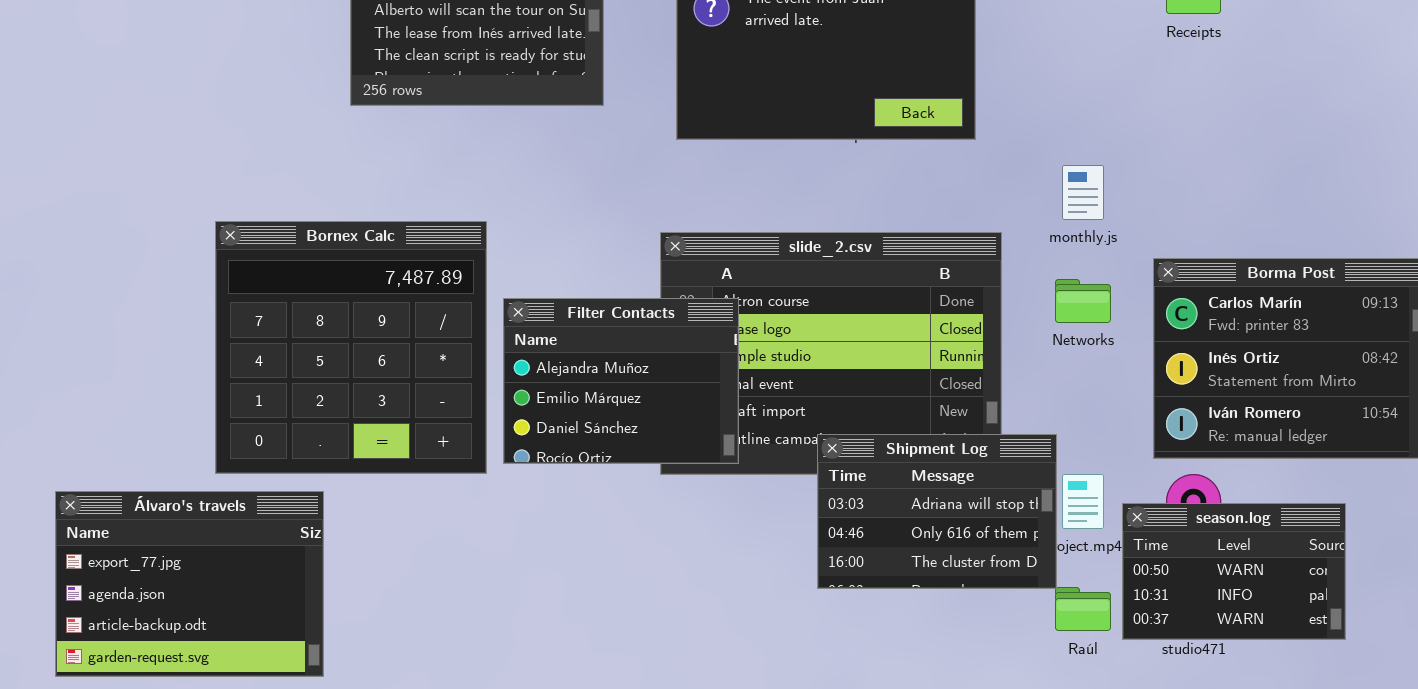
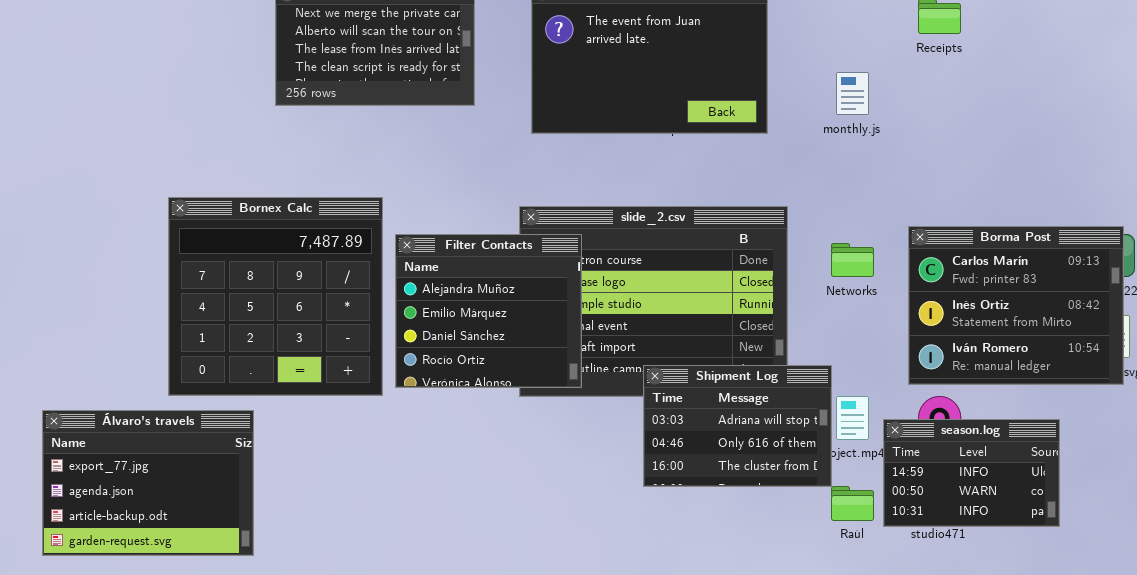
monthly.js: [1062,165,1104,220] -> [836,72,869,115], moved
Filter Contacts: [503,298,739,464] -> [395,234,582,388], resized
season.log: [1122,503,1346,640] -> [883,419,1060,527], scrolled up 1 row

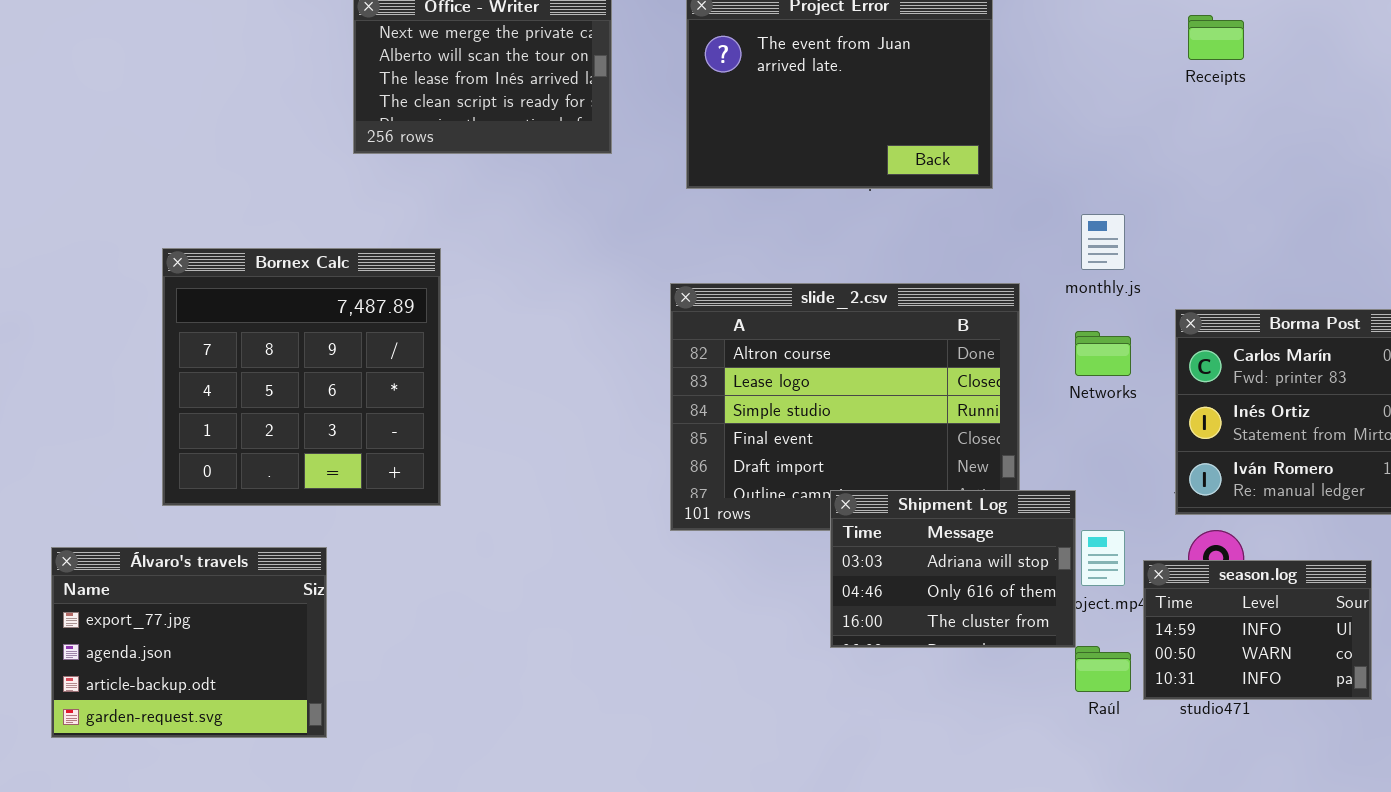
monthly.js: [836,72,869,115] -> [1081,214,1125,270], moved
Bornex Calc: [168,197,383,396] -> [162,248,441,506], moved
Filter Contacts: [395,234,582,388] -> none, closed

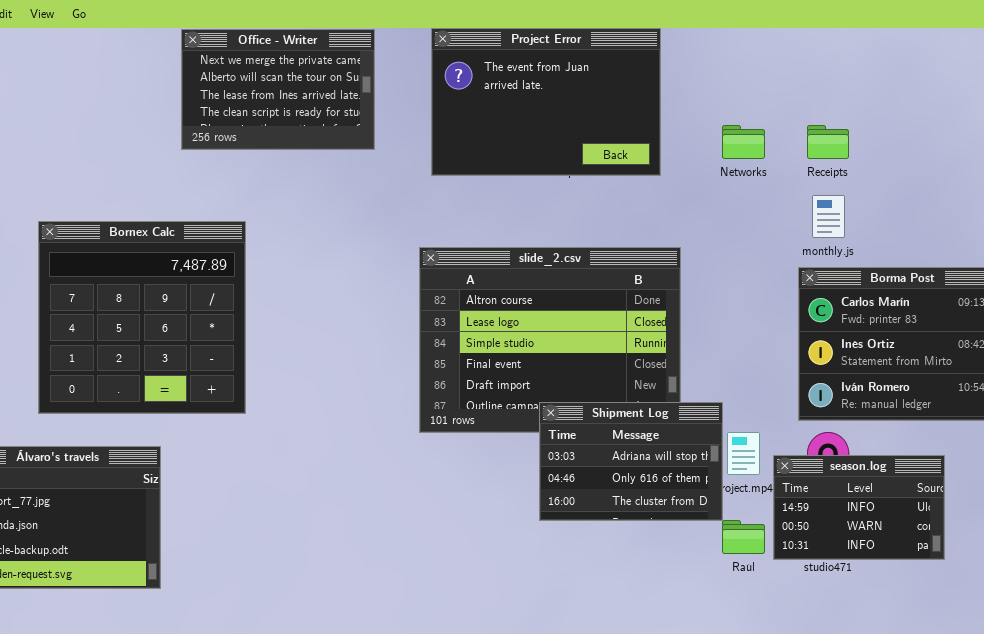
Receipts: [1188,15,1244,60] -> [807,125,849,159], moved
monthly.js: [1081,214,1125,270] -> [812,195,845,238], moved
Networks: [1075,331,1131,376] -> [722,125,765,159], moved

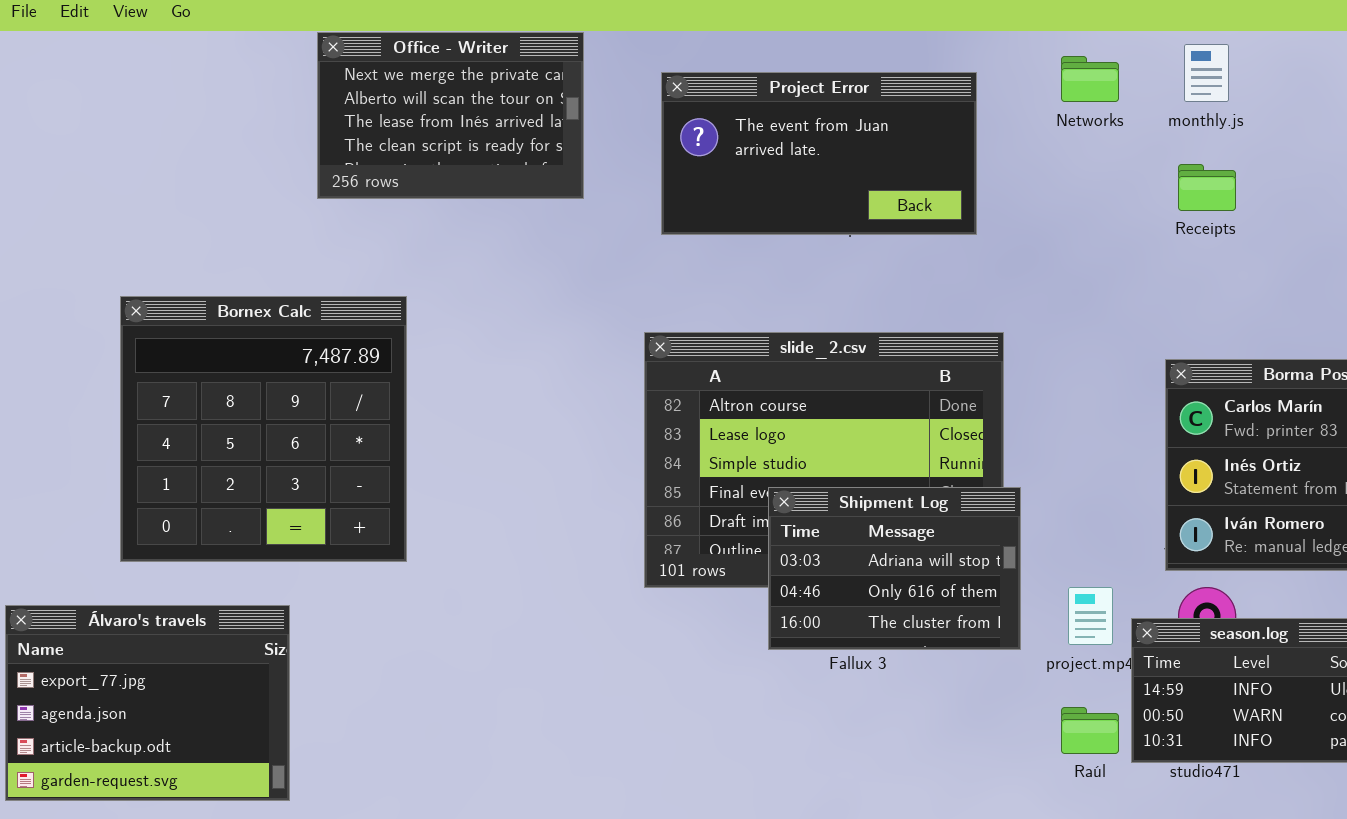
Project Error: [431,28,661,176] -> [661,72,977,235], resized
Networks: [722,125,765,159] -> [1061,56,1119,102], moved
monthly.js: [812,195,845,238] -> [1184,44,1229,102], moved
Shipment Log: [539,402,723,521] -> [768,487,1021,650], moved

